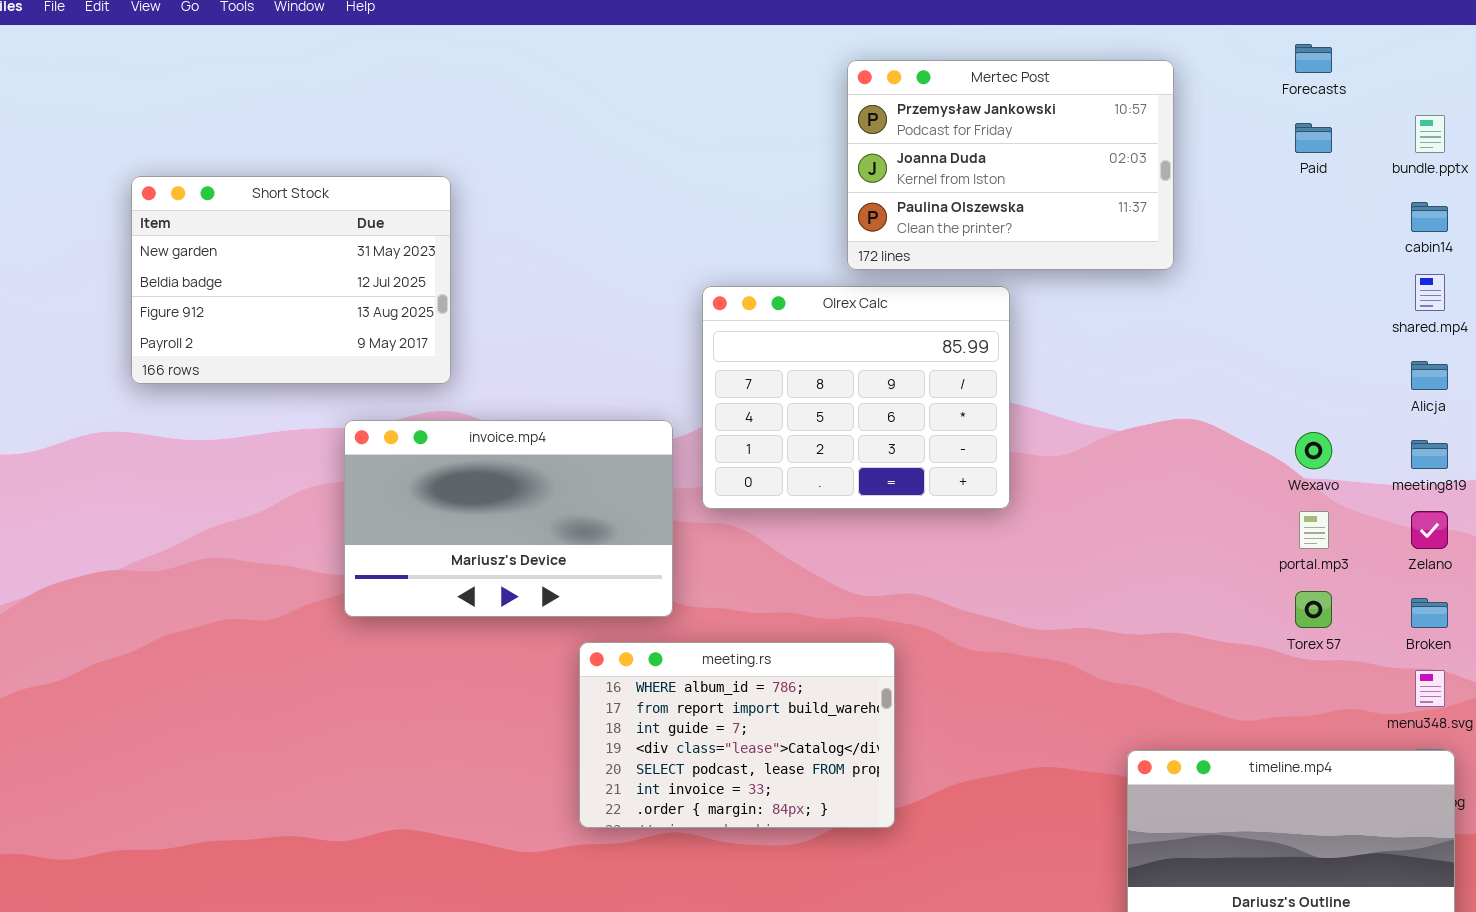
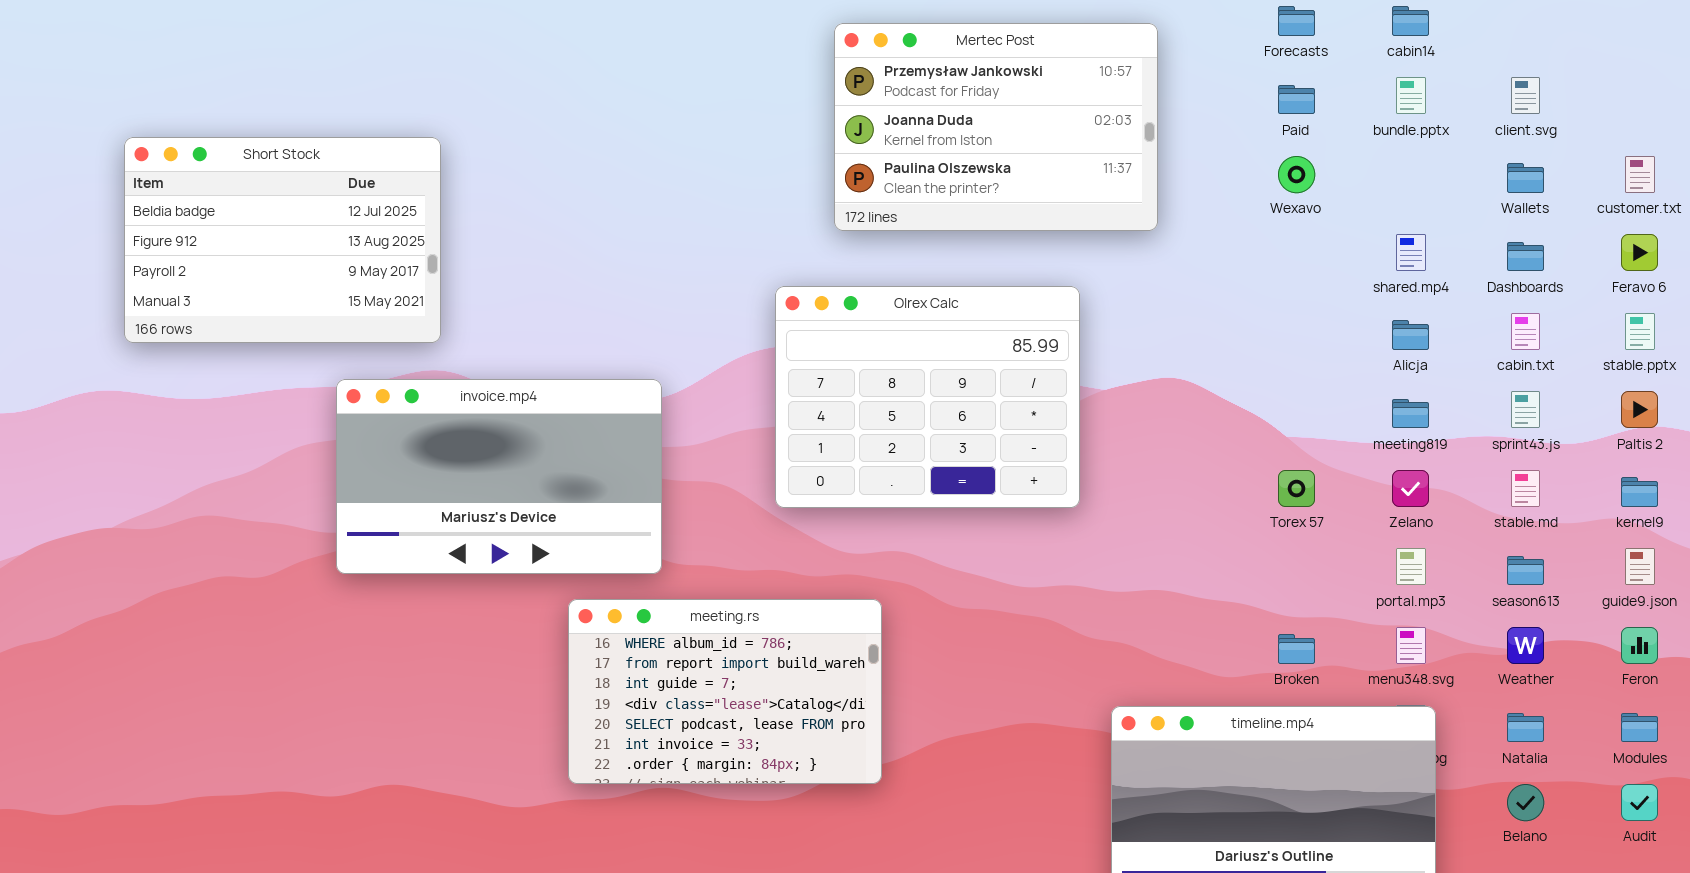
Short Stock: [131,176,451,384] -> [124,137,441,343], scrolled down 1 row
cabin14: [1411,202,1448,232] -> [1392,6,1429,36], moved
Olrex Calc: [702,286,1010,509] -> [775,286,1080,508], moved
Wexavo: [1295,432,1332,469] -> [1278,156,1315,193], moved
portal.mp3: [1299,511,1329,549] -> [1396,548,1426,585], moved
Torex 57: [1295,591,1332,628] -> [1278,470,1315,507], moved
Broken: [1411,598,1448,628] -> [1278,634,1315,664], moved

